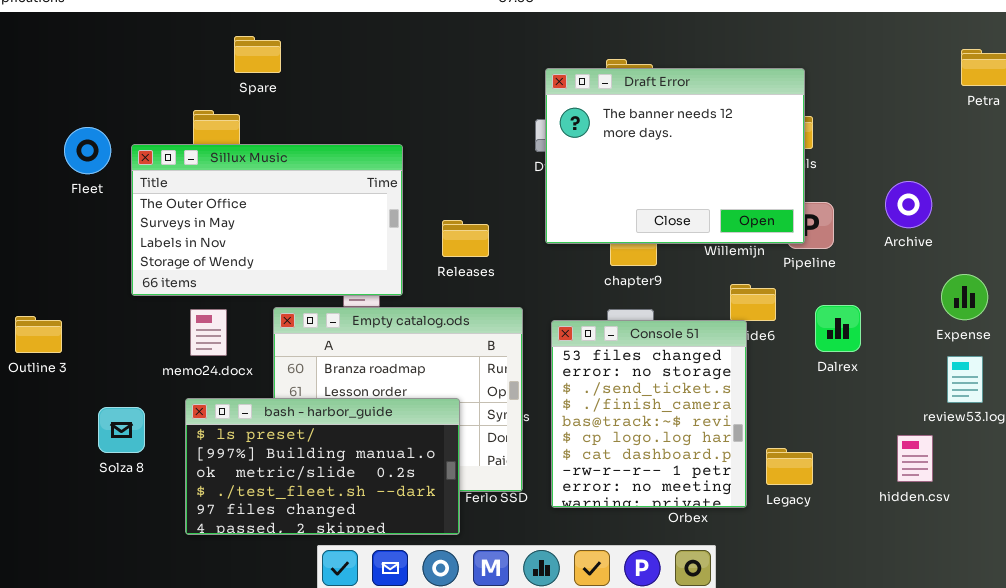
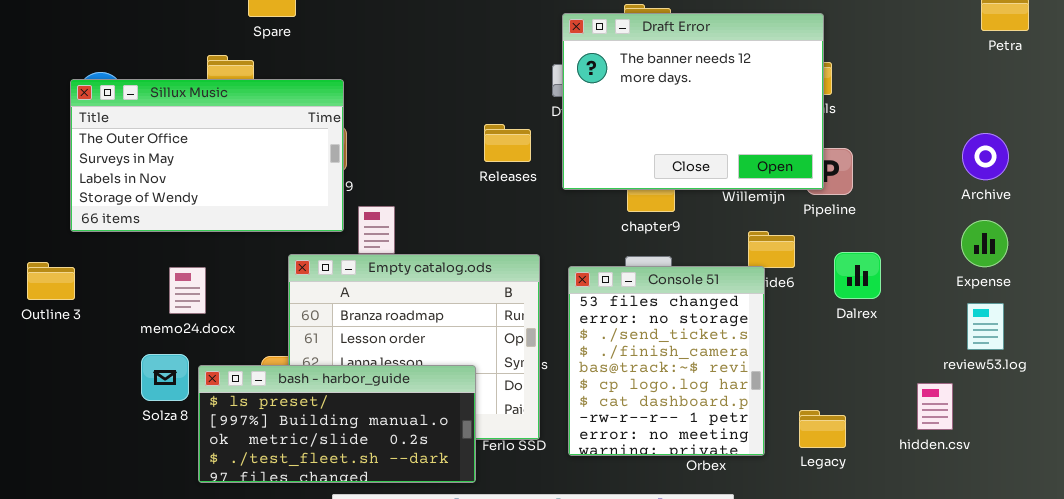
Sillux Music: [131,144,403,296] -> [70,79,344,232], moved
Archive: [885,181,932,228] -> [962,133,1009,180], moved
Releases: [442,220,489,257] -> [484,124,531,162], moved
memo24.docx: [190,309,227,356] -> [169,267,206,314], moved
bash - harbor_guide: [185,398,460,535] -> [198,365,476,483], resized
Solza 8: [98,407,145,453] -> [141,354,189,401], moved
Legacy: [766,448,813,485] -> [799,410,846,448], moved

